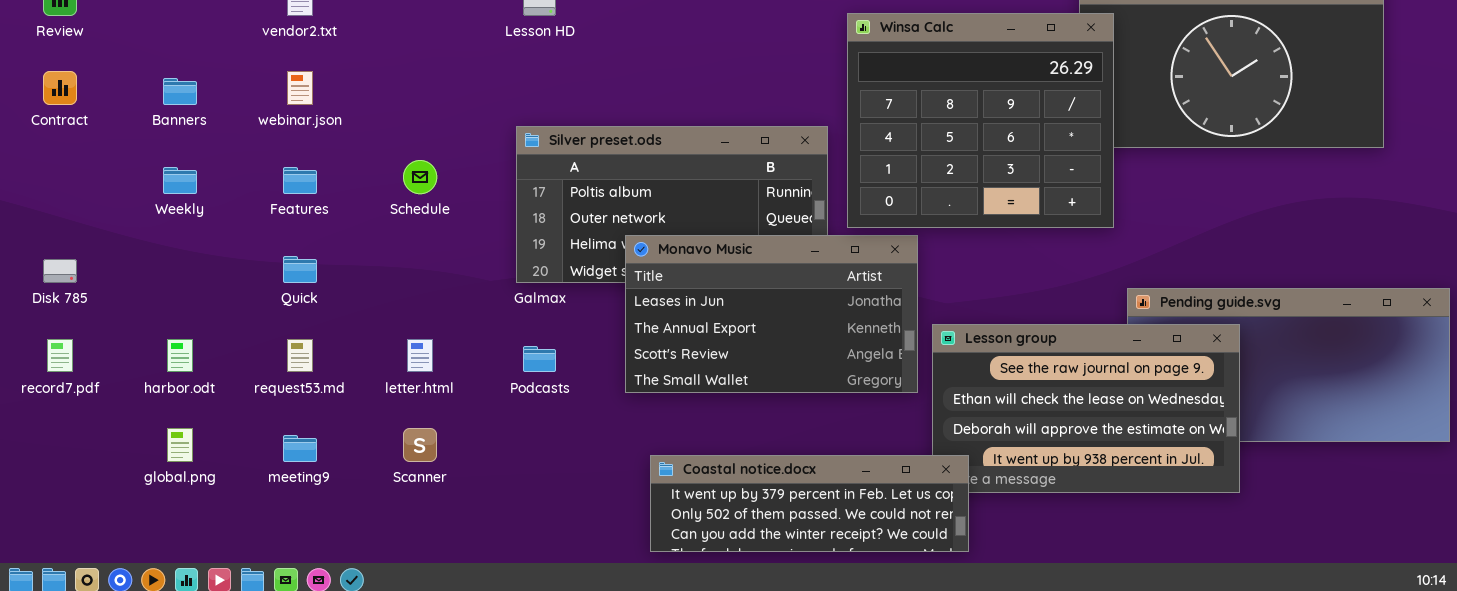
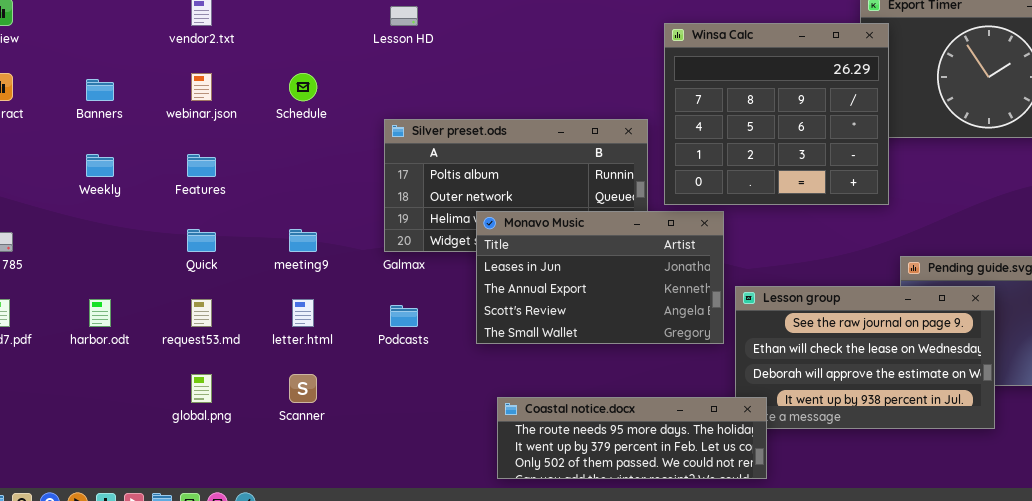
Schedule: [403,160,437,194] -> [289,73,317,101], moved
global.png: [167,428,193,462] -> [191,374,212,403], moved
meeting9: [283,435,317,462] -> [289,229,317,252], moved
Coastal notice.docx: [650,455,969,552] -> [497,397,767,479], scrolled up 1 row

